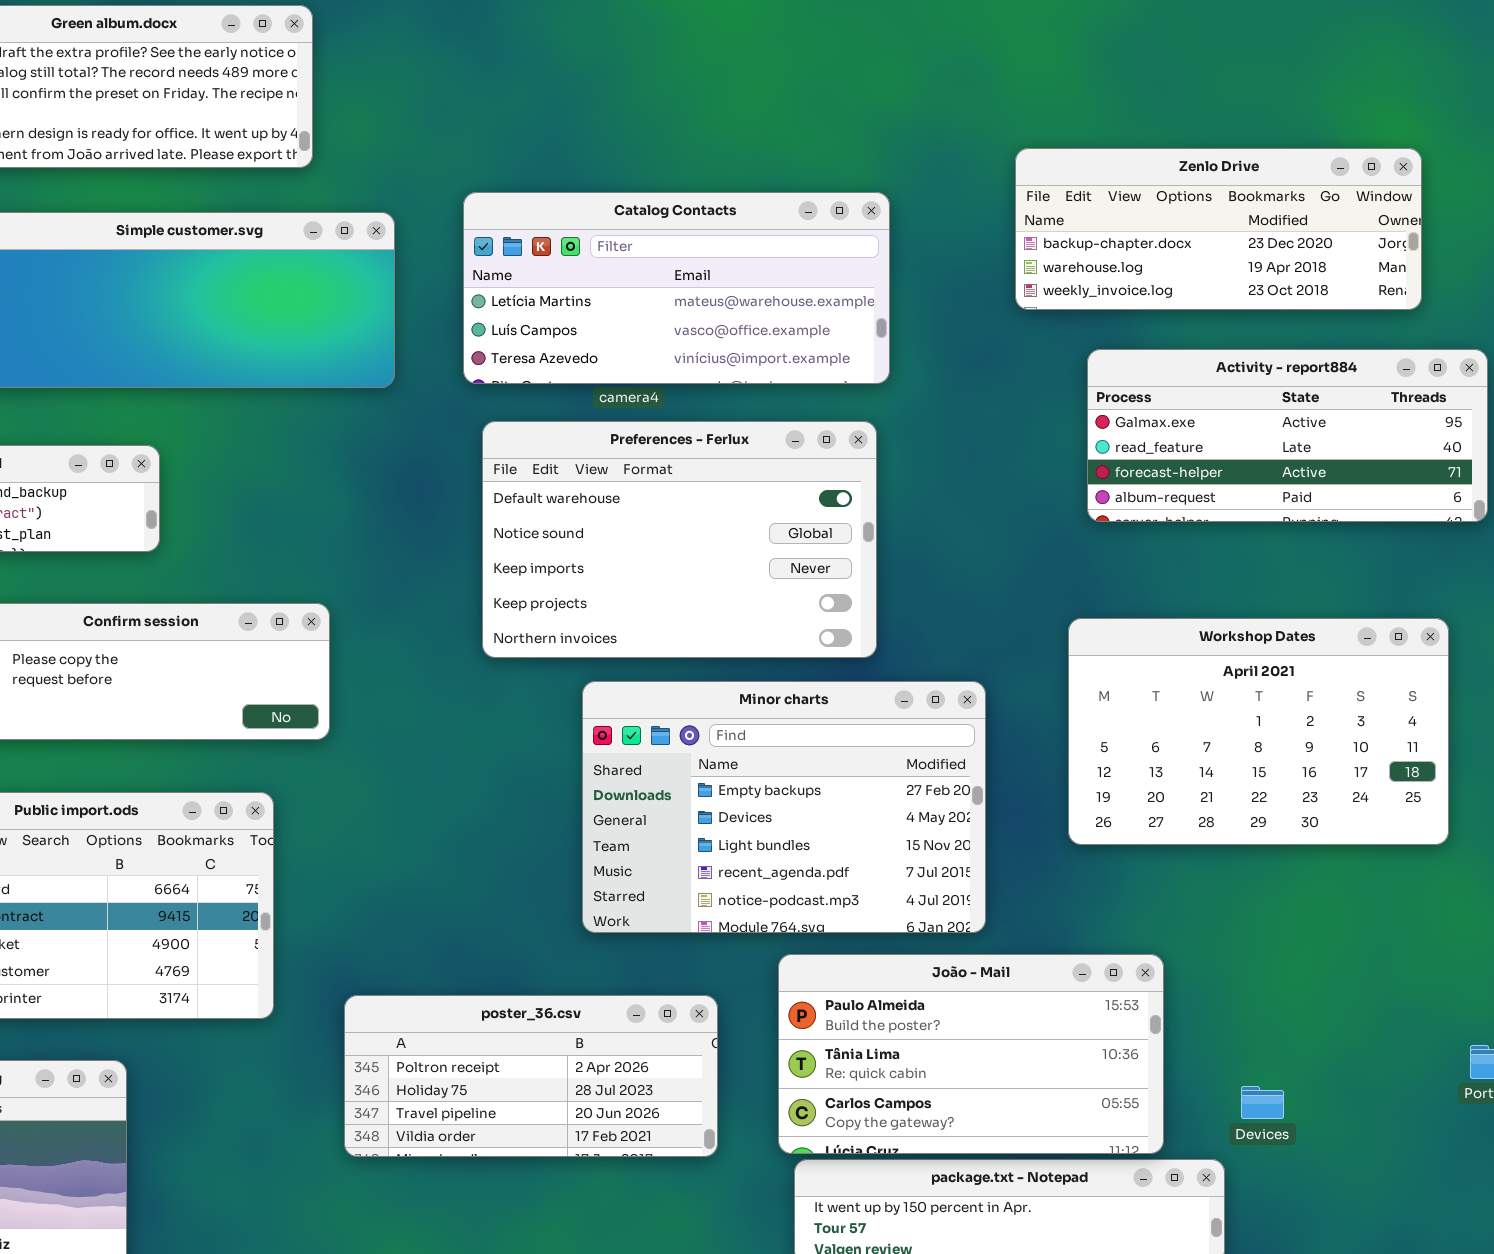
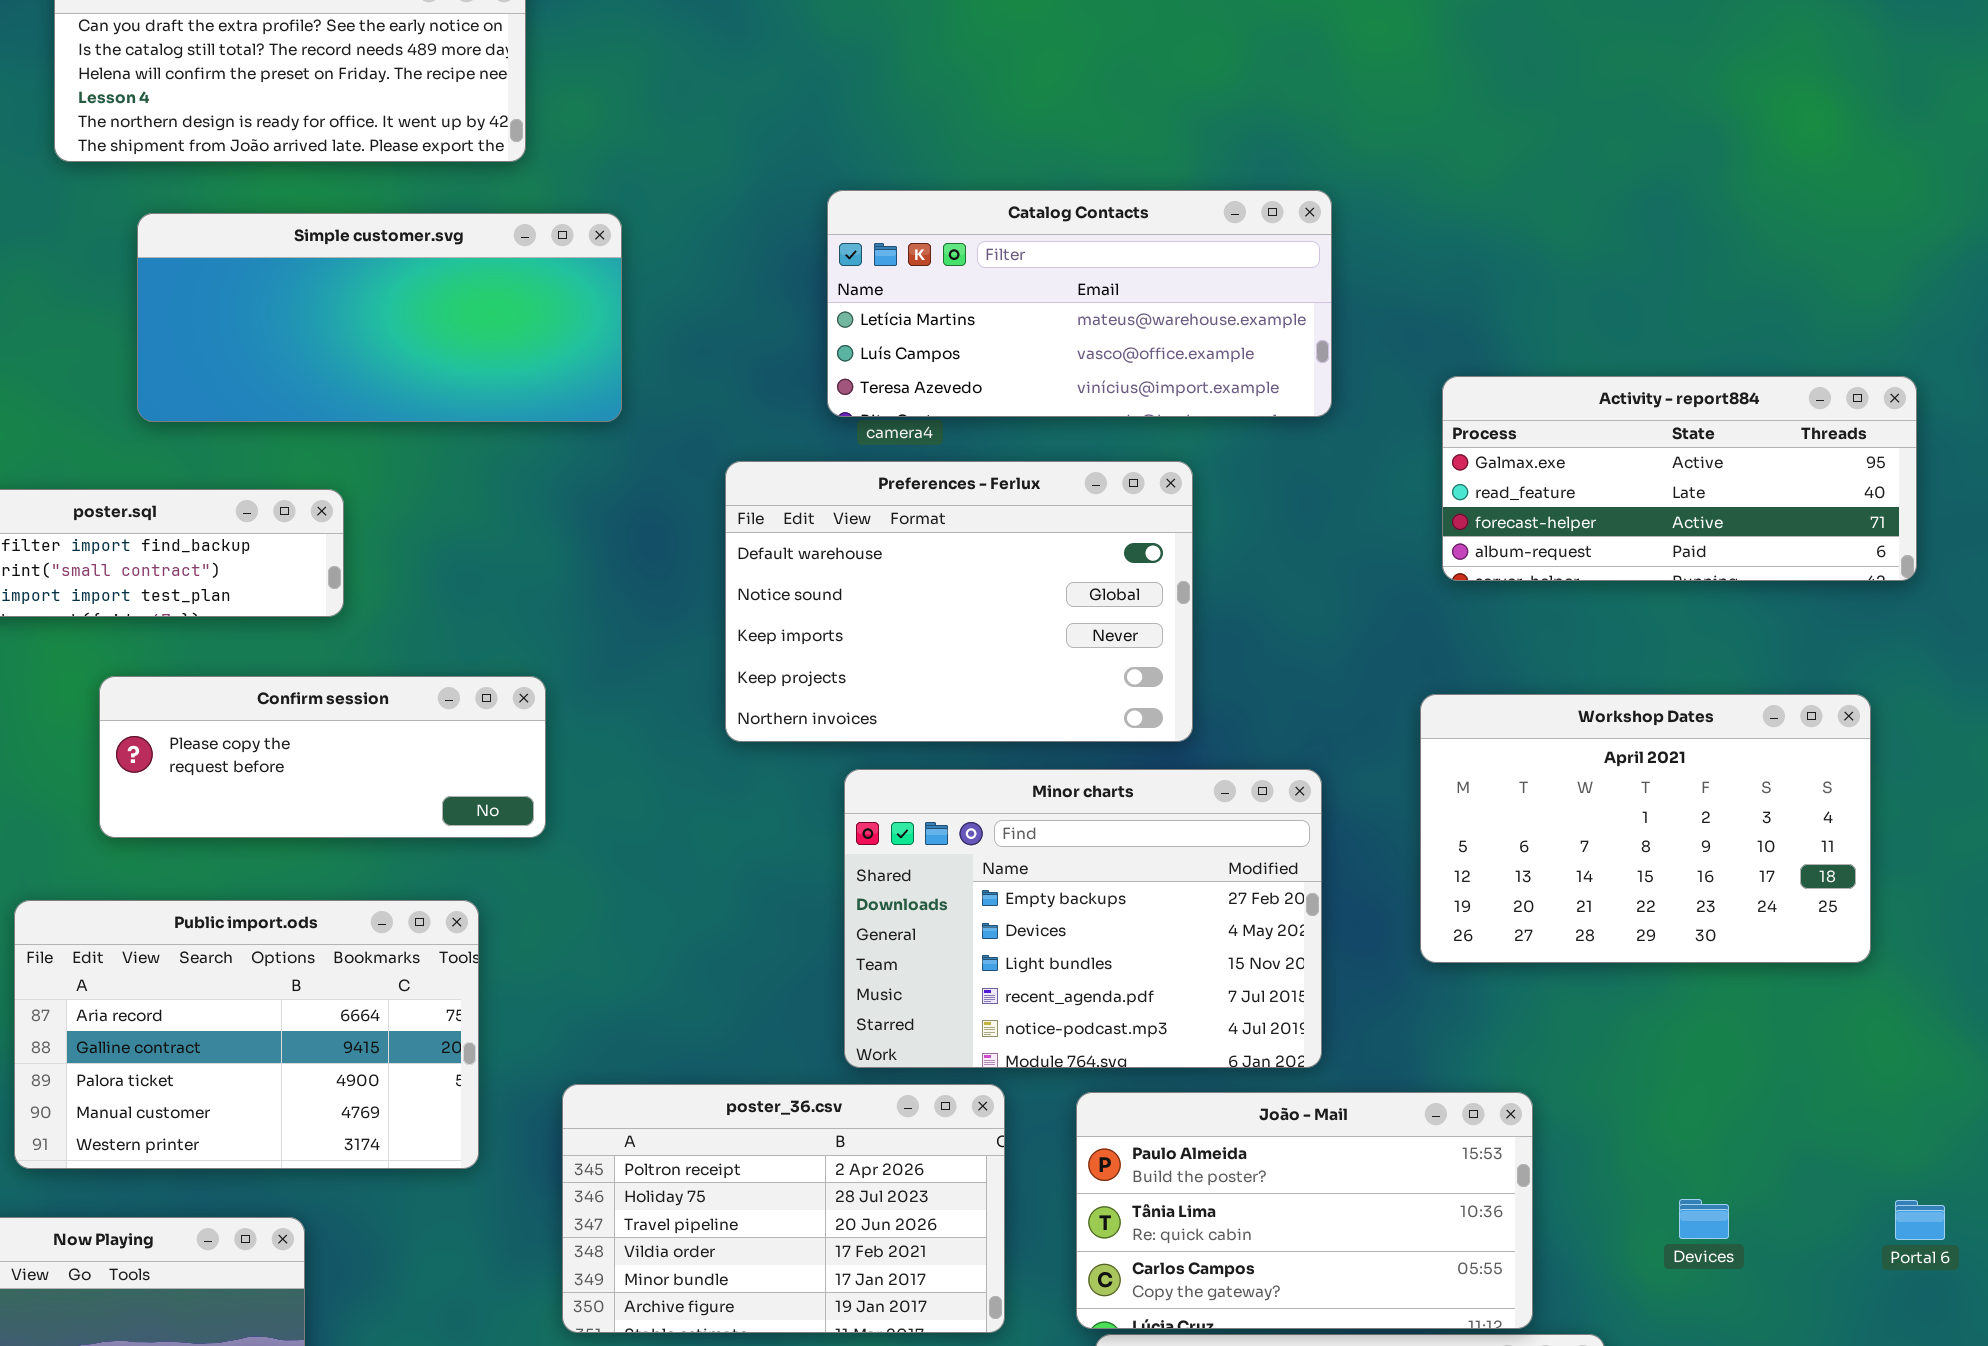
Zenlo Drive: [1015,148,1422,310] -> none, closed
Catalog Contacts: [463,192,890,384] -> [827,190,1332,417], moved
poster_36.csv: [344,995,718,1157] -> [562,1084,1005,1333], resized
Devices: [1241,1086,1284,1119] -> [1679,1199,1729,1239], moved

